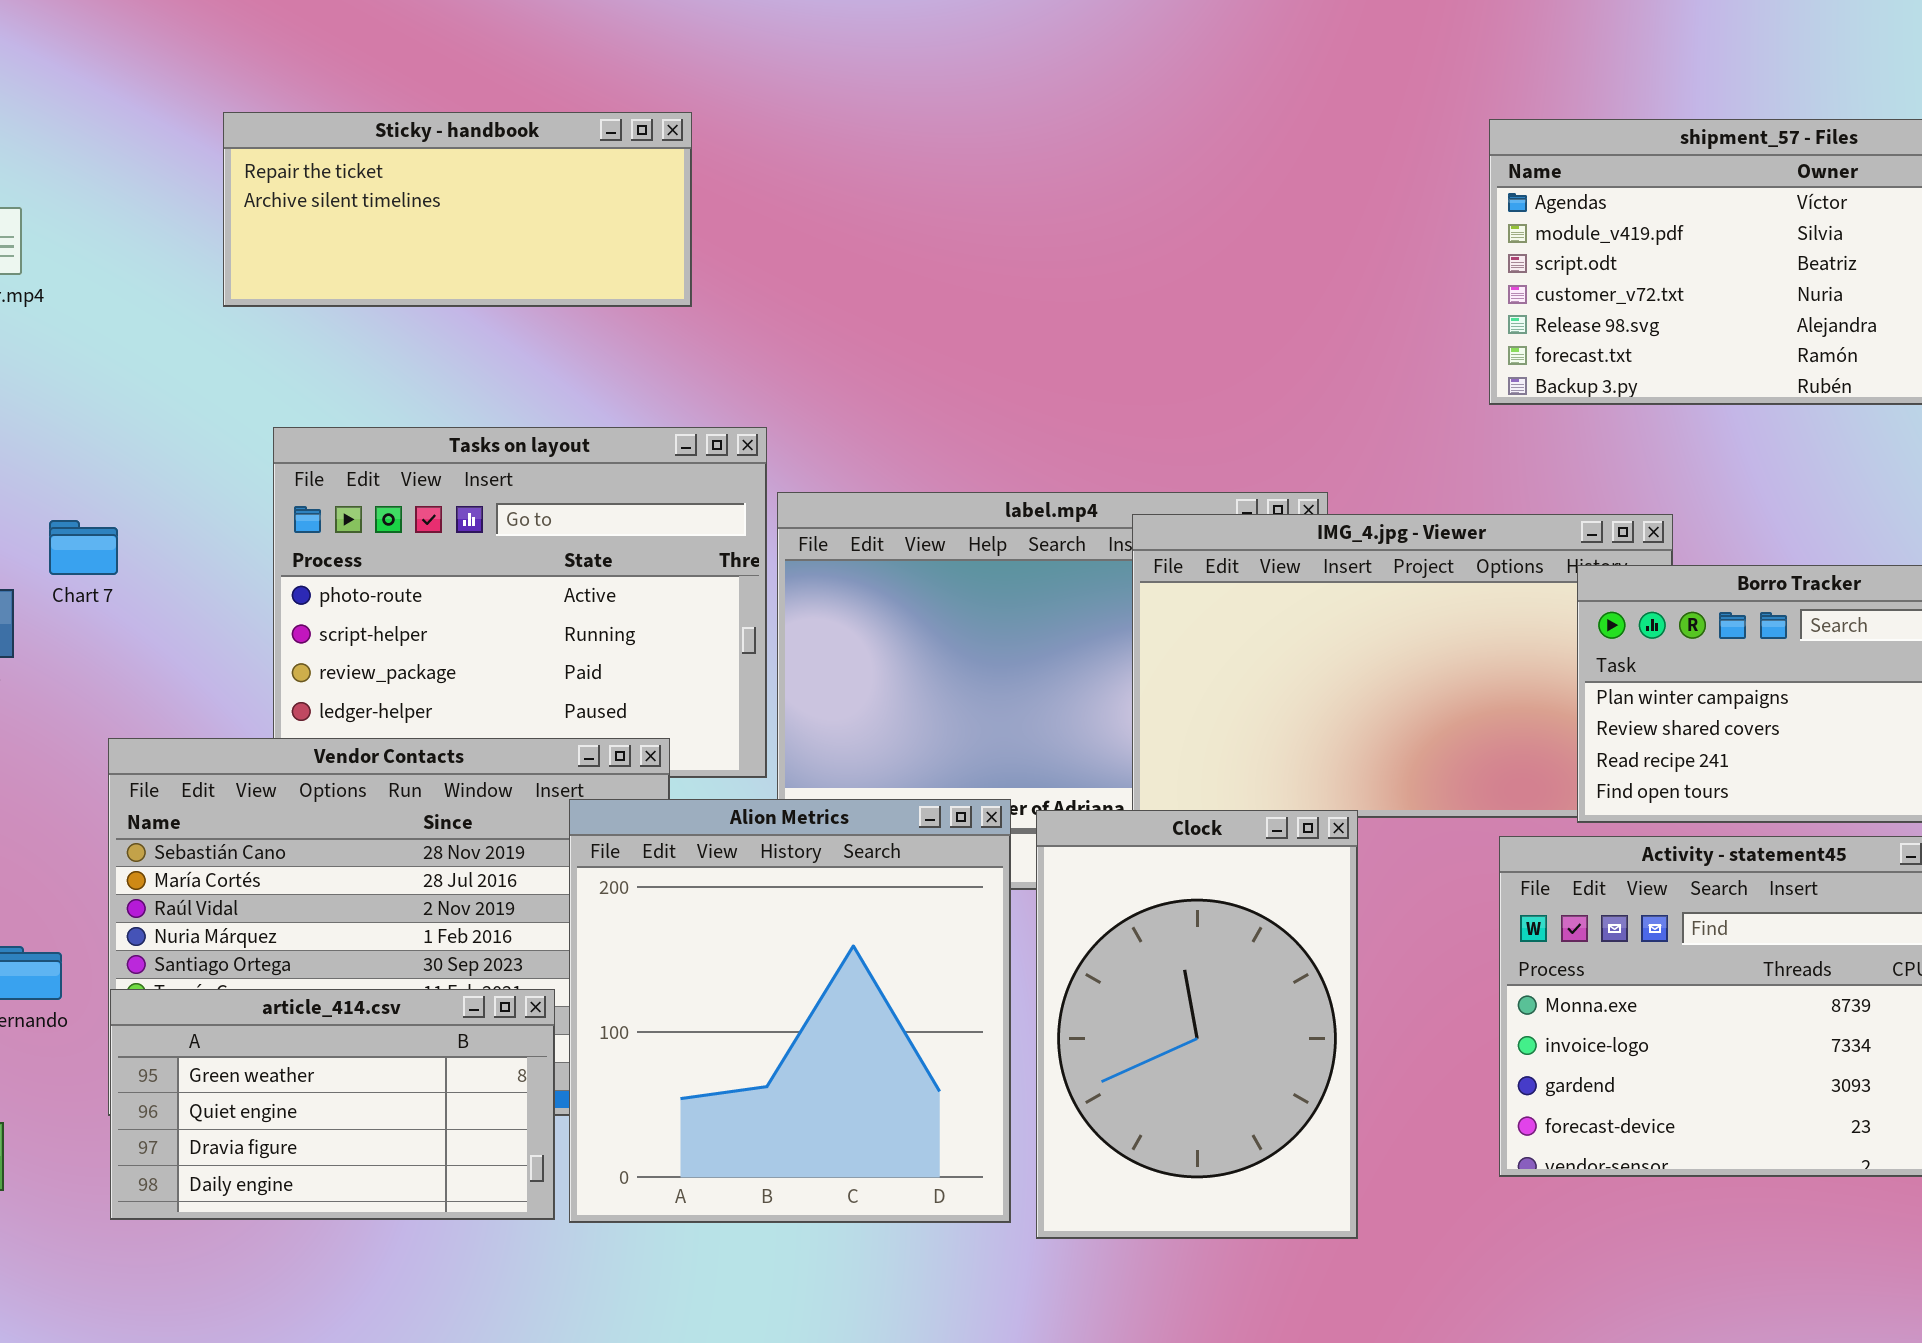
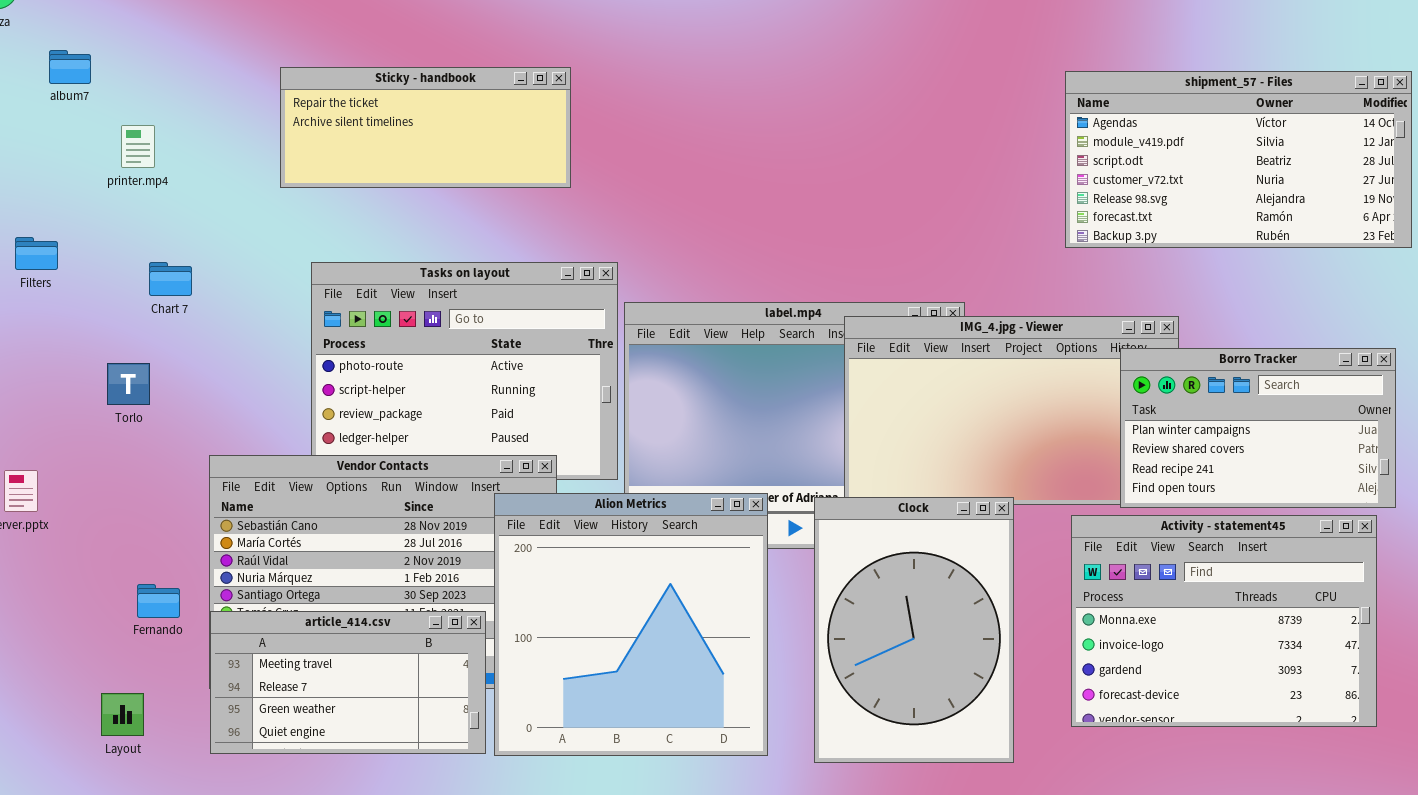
Chart 7: [49,520,118,575] -> [149,262,192,296], moved
Clock: [1036,810,1358,1239] -> [814,497,1014,763], moved
article_414.csv: [110,989,555,1220] -> [210,611,486,754], scrolled up 2 rows

